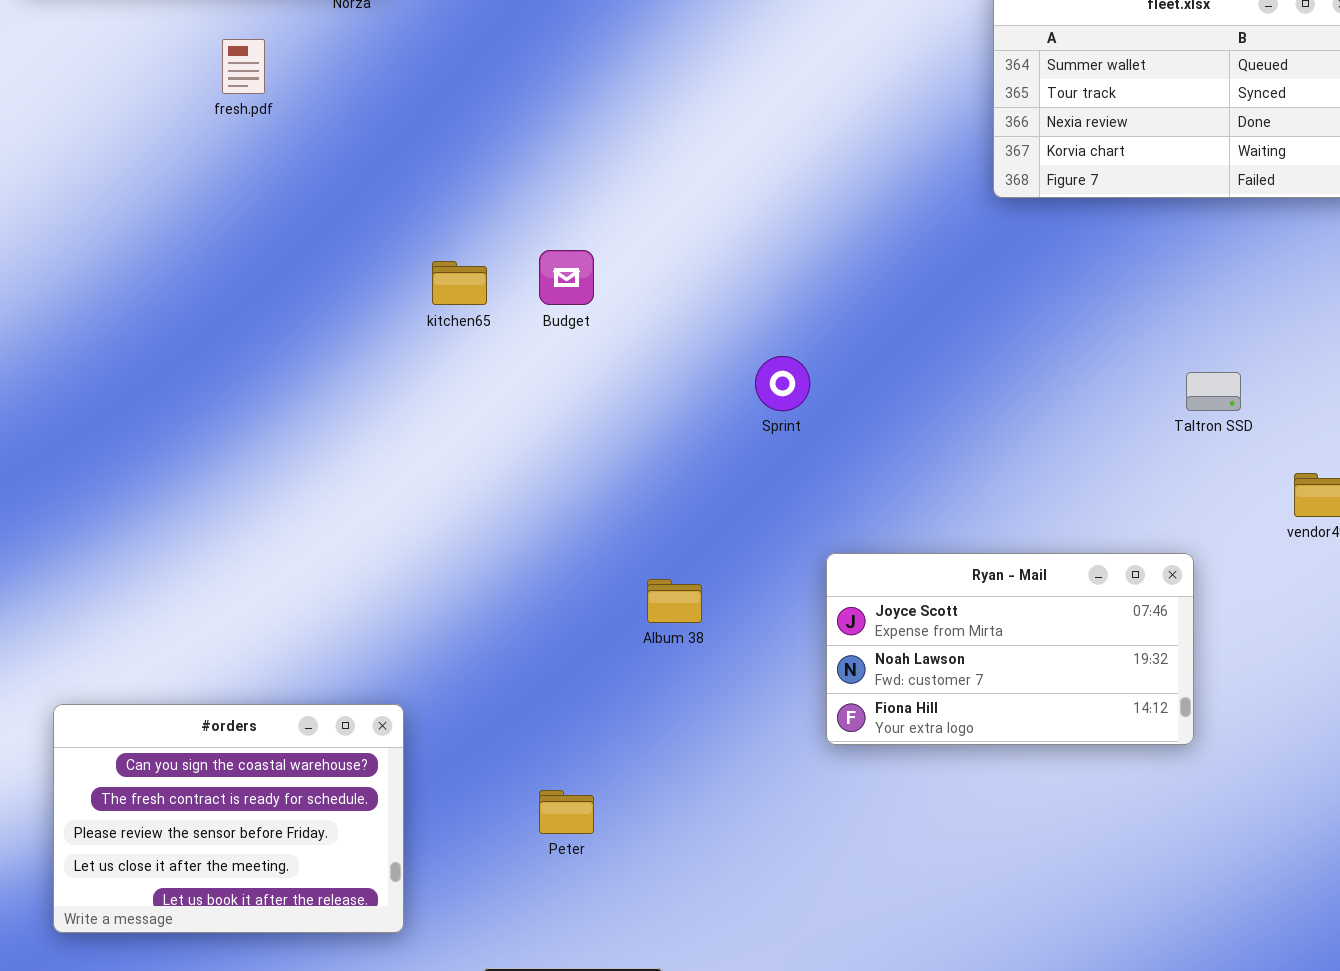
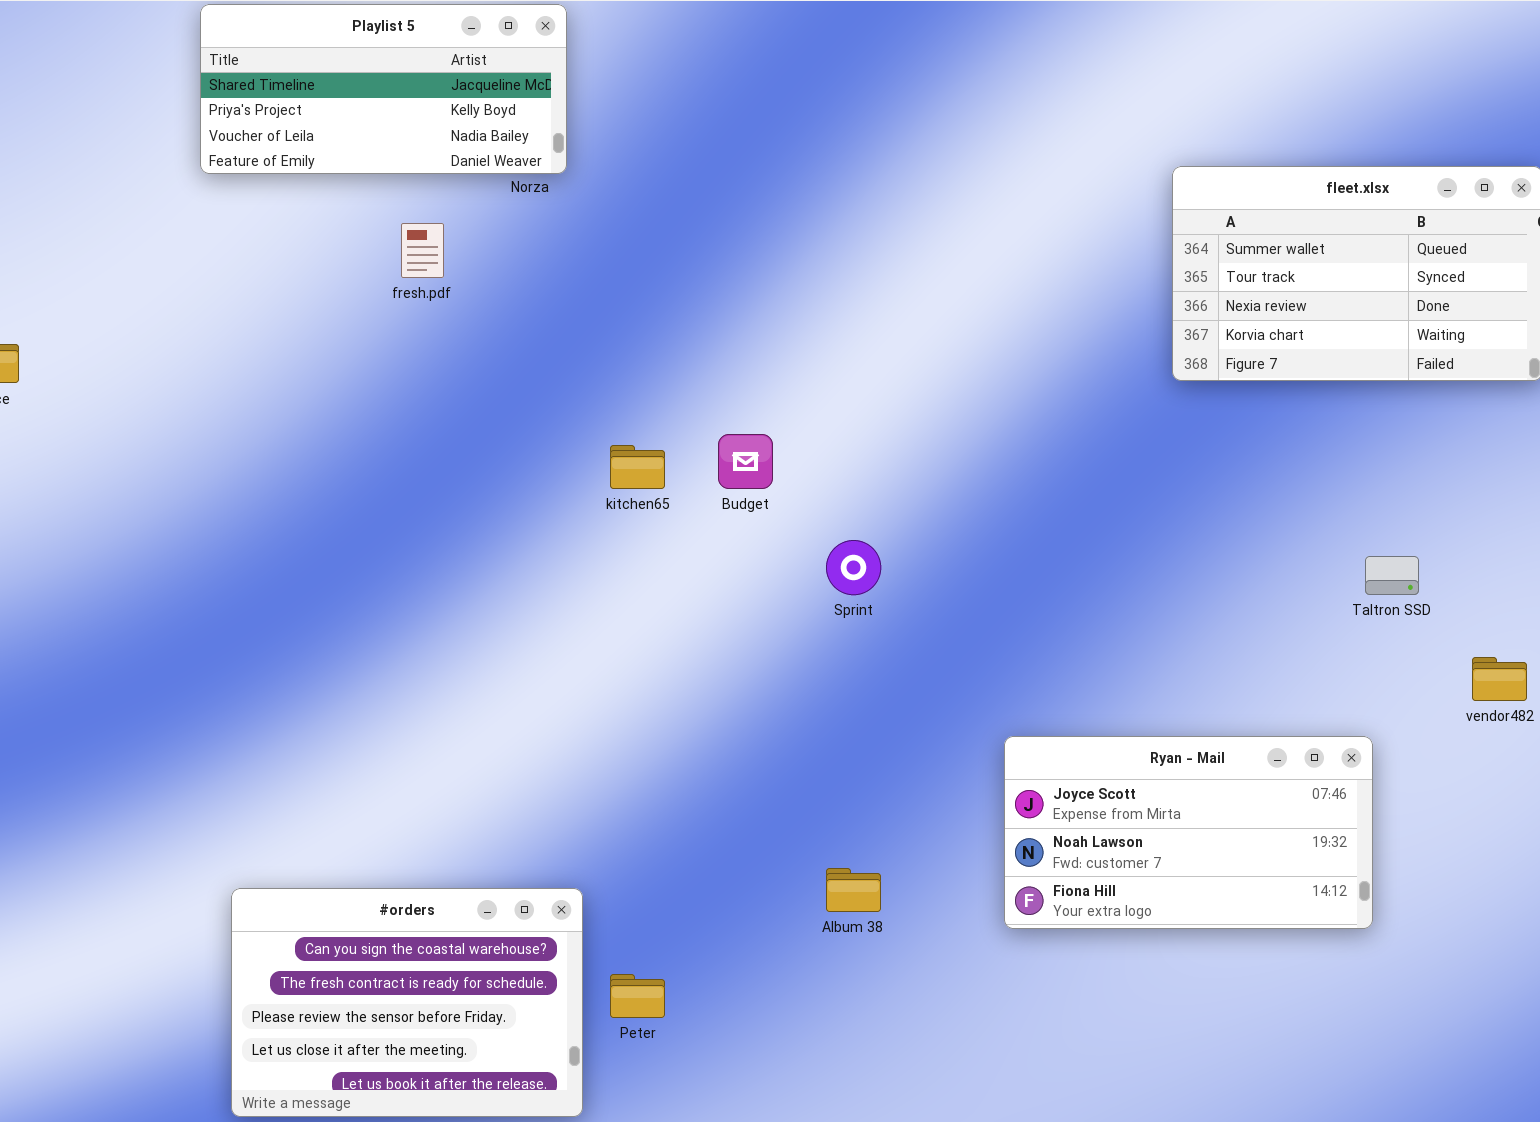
Sprint: [755,356,810,411] -> [826,540,881,595], moved
Album 38: [647,579,702,623] -> [826,868,881,912], moved
Peter: [539,790,594,834] -> [610,974,665,1018], moved

